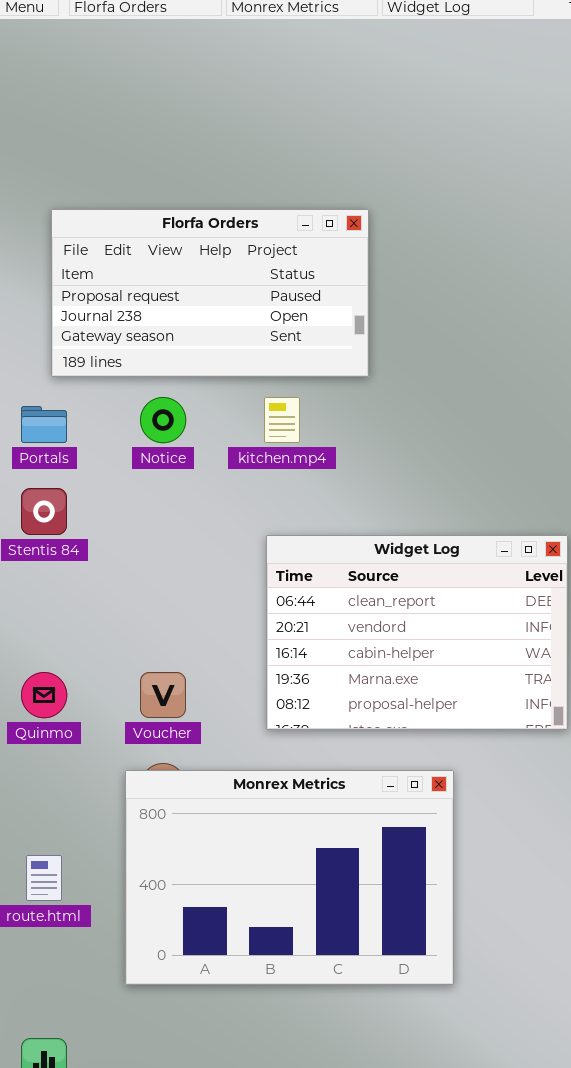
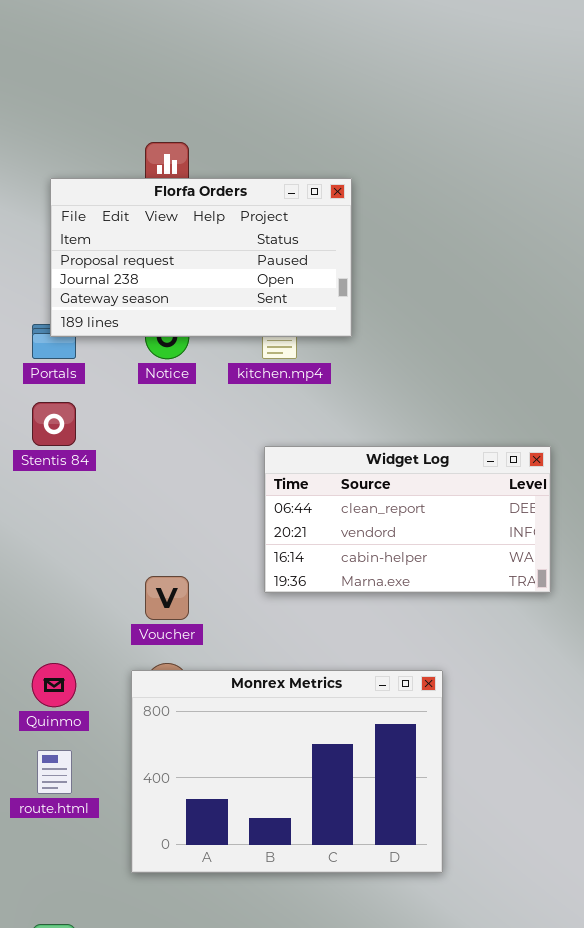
Florfa Orders: [51,209,369,377] -> [50,178,352,337], moved
Widget Log: [266,535,568,730] -> [264,446,551,593], resized
Quinmo: [21,672,67,718] -> [32,663,76,707], moved

